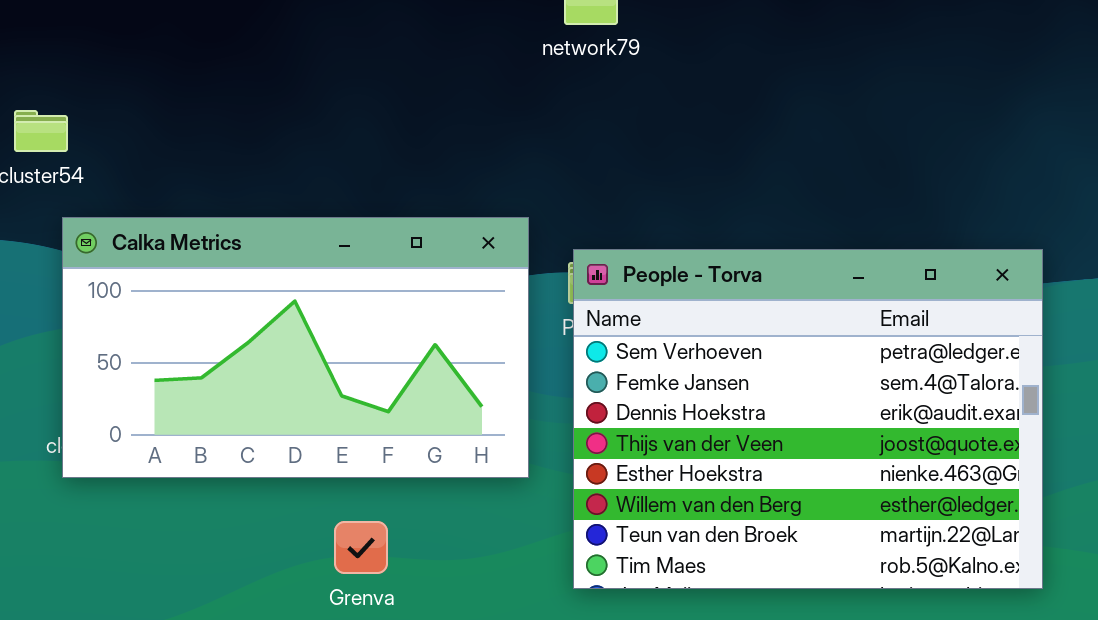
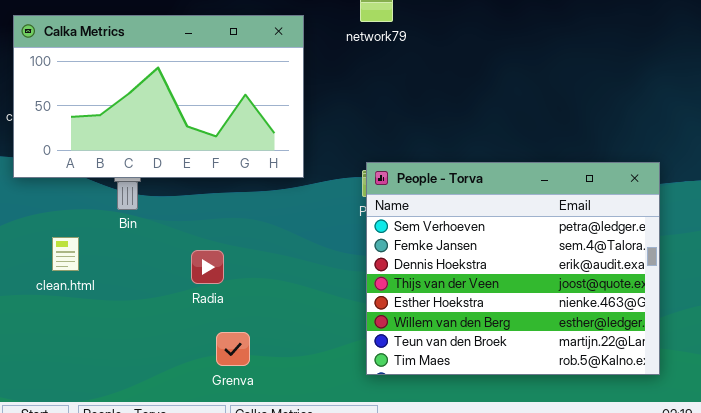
Calka Metrics: [62,217,529,478] -> [13,15,304,178], moved

